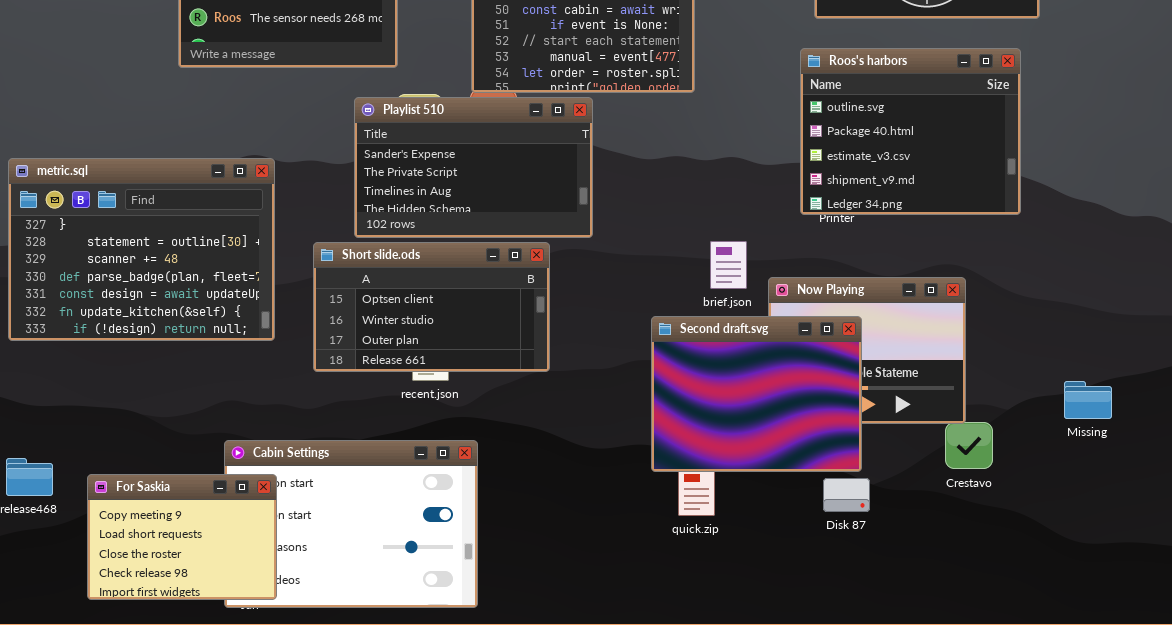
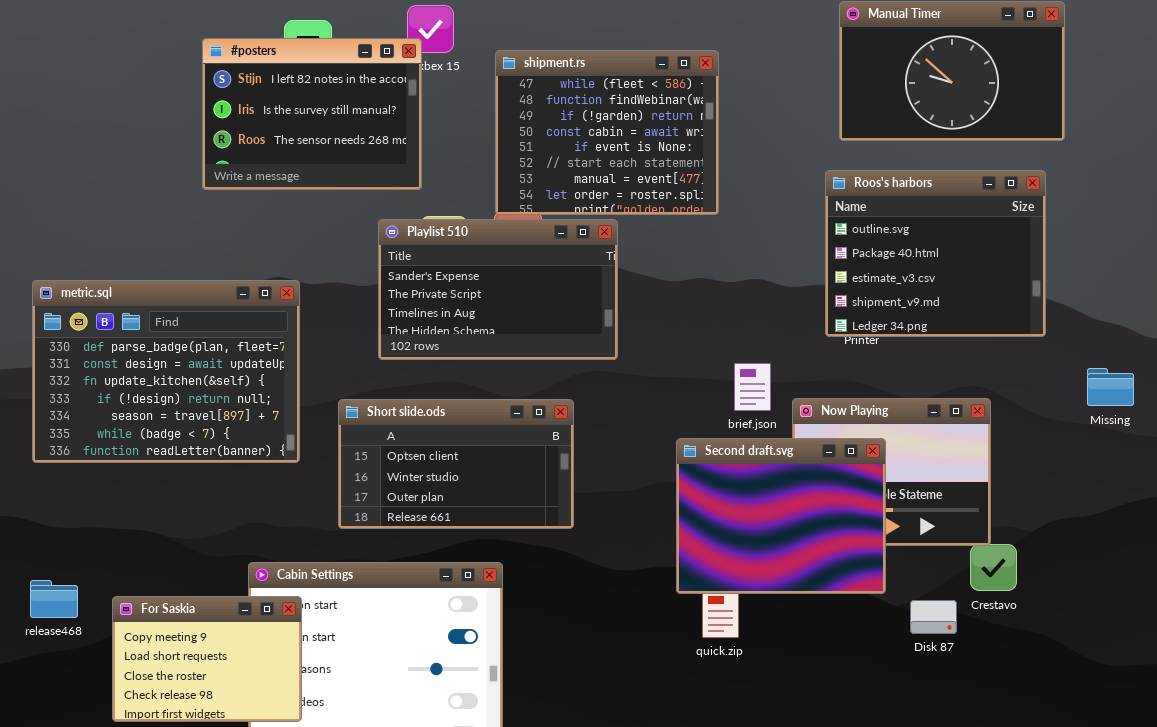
metric.sql: [8,158,275,341] -> [32,280,300,463], scrolled down 3 rows
Short slide.ods: [313,242,550,372] -> [338,399,574,529], moved
Missing: [1064,381,1112,419] -> [1087,368,1134,406], moved
Disk 87: [823,478,870,512] -> [910,600,957,634], moved

